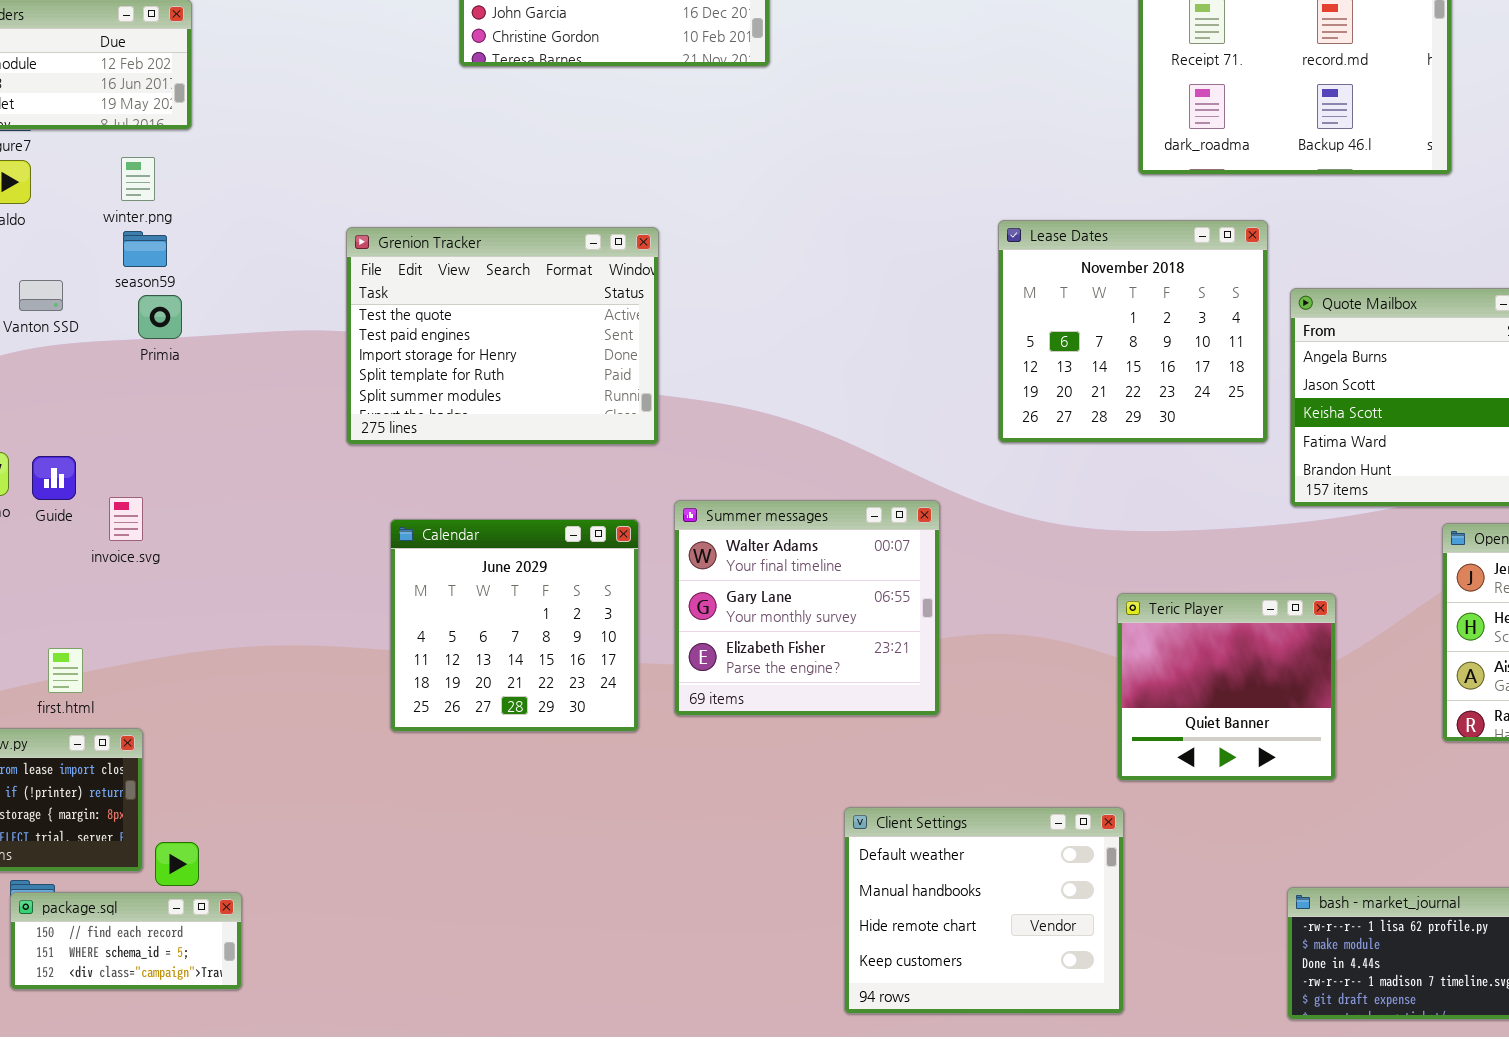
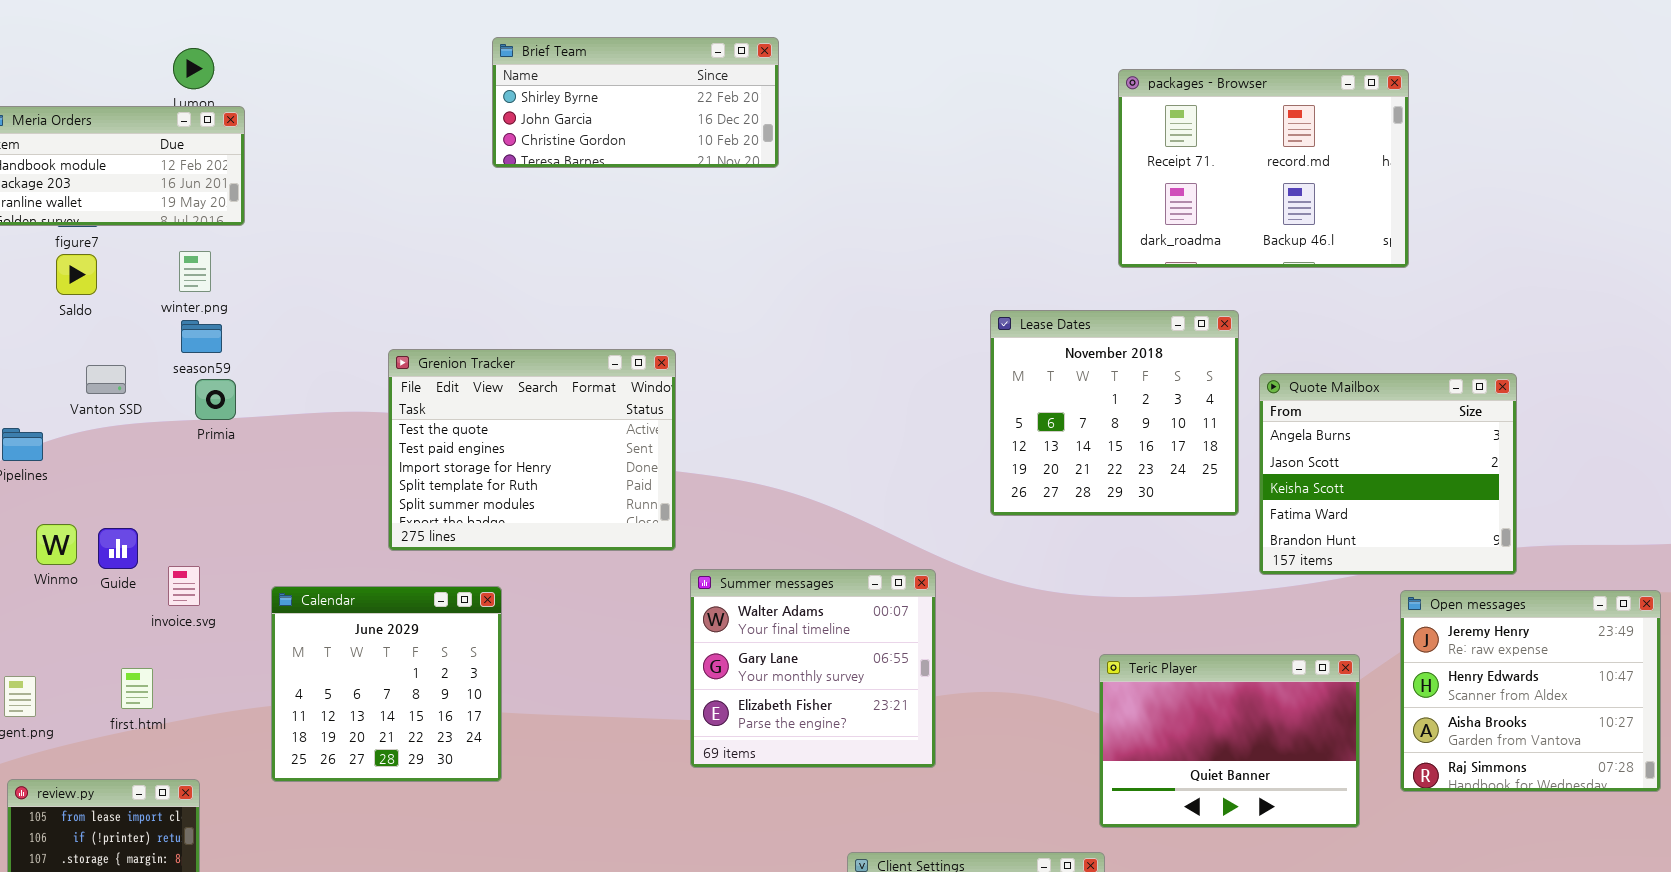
Grenion Tracker: [346,227,659,445] -> [388,349,676,551], moved
Calendar: [390,519,639,732] -> [271,586,502,782], moved
Teric Player: [1117,593,1336,781] -> [1099,654,1360,828], resized
first.html: [48,648,83,693] -> [121,668,153,709], moved

